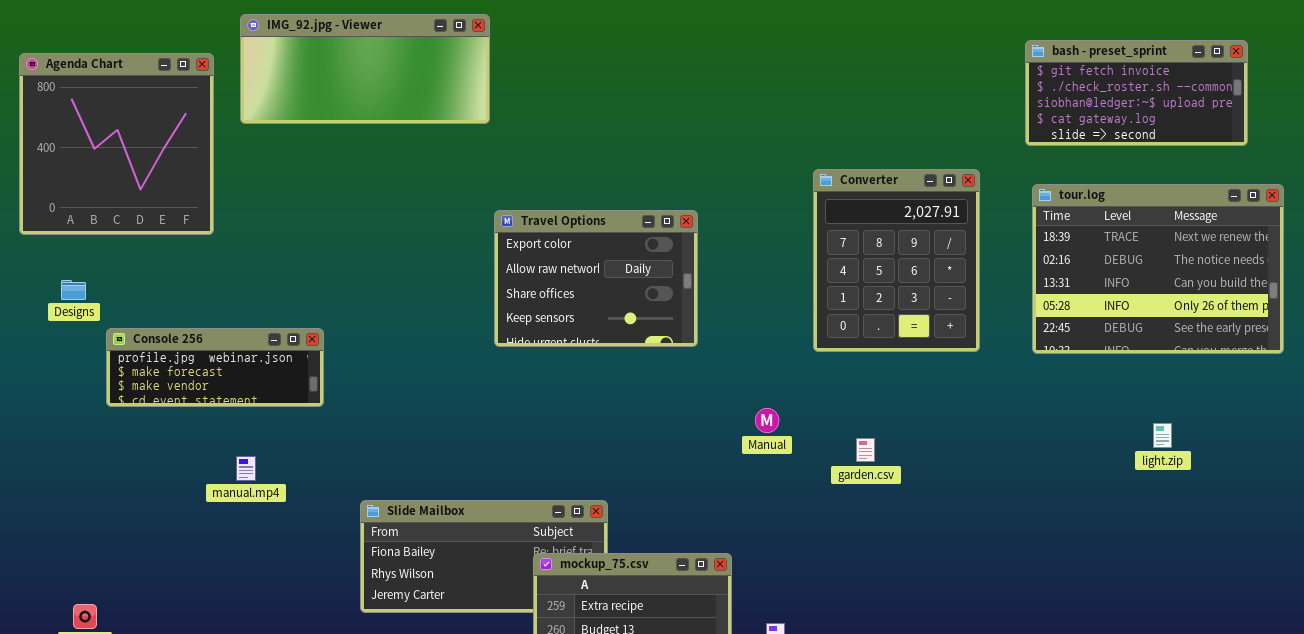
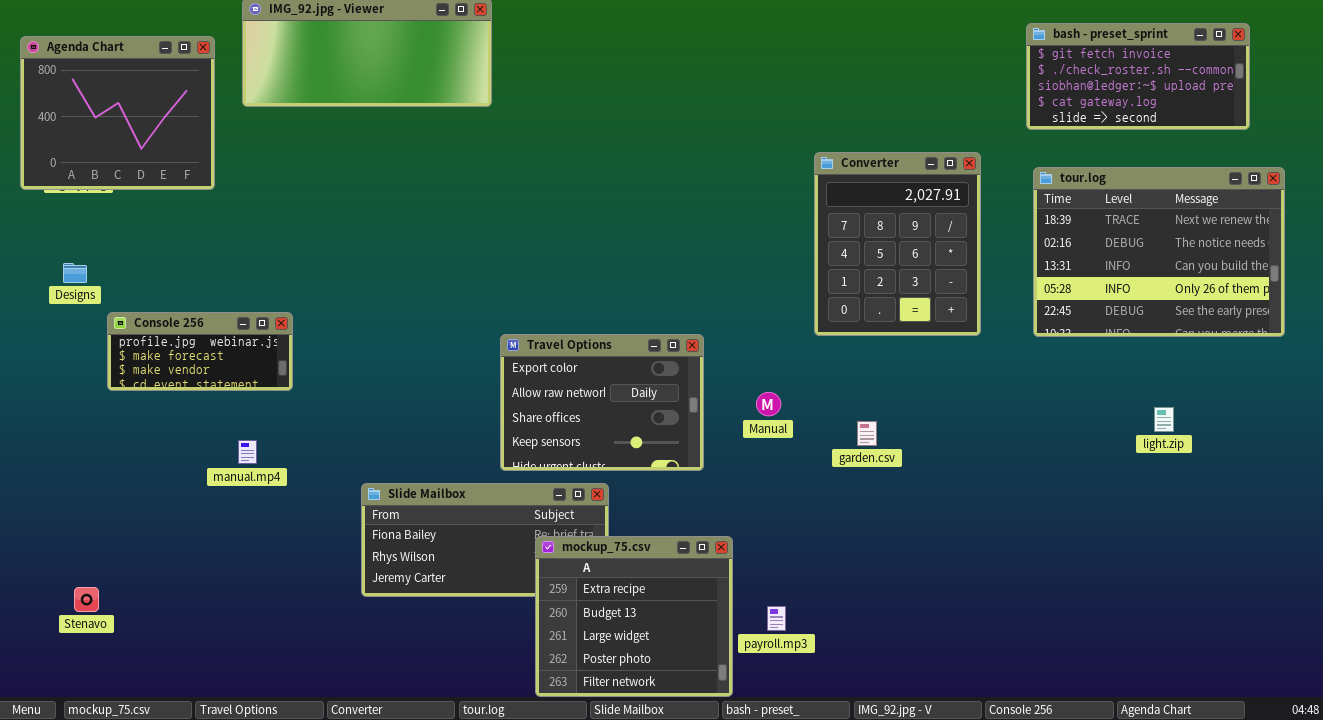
Agenda Chart: [19,53,214,235] -> [20,36,215,190], resized
Travel Options: [494,210,698,347] -> [500,334,704,471], moved
Console 256: [106,328,324,407] -> [107,312,293,391], resized

